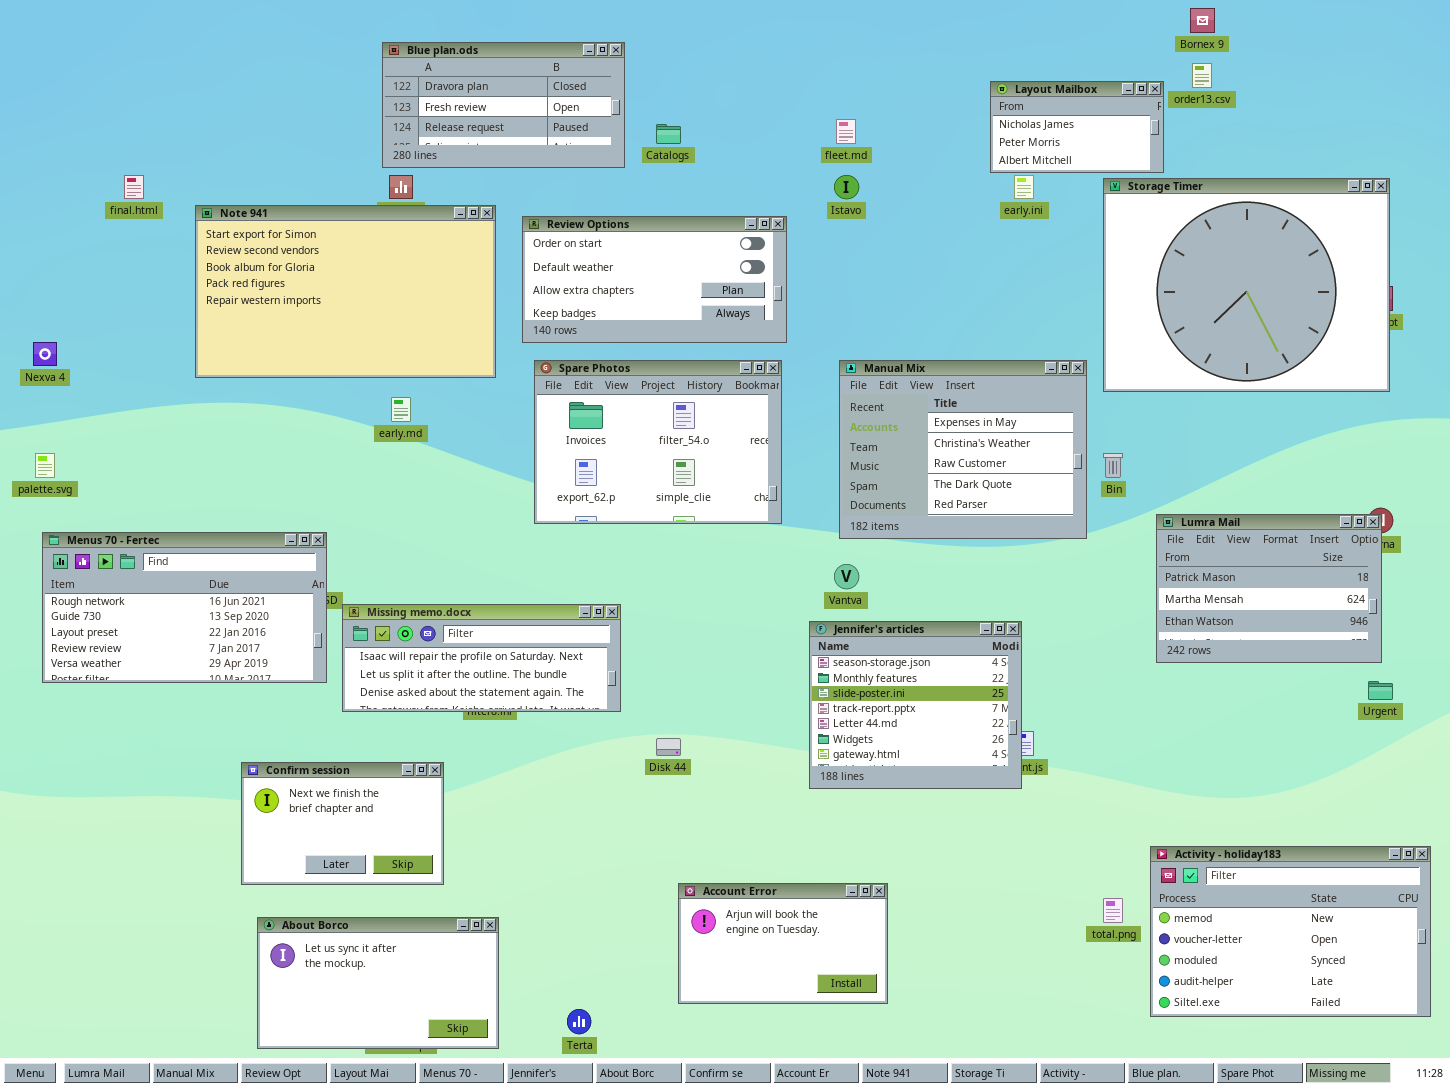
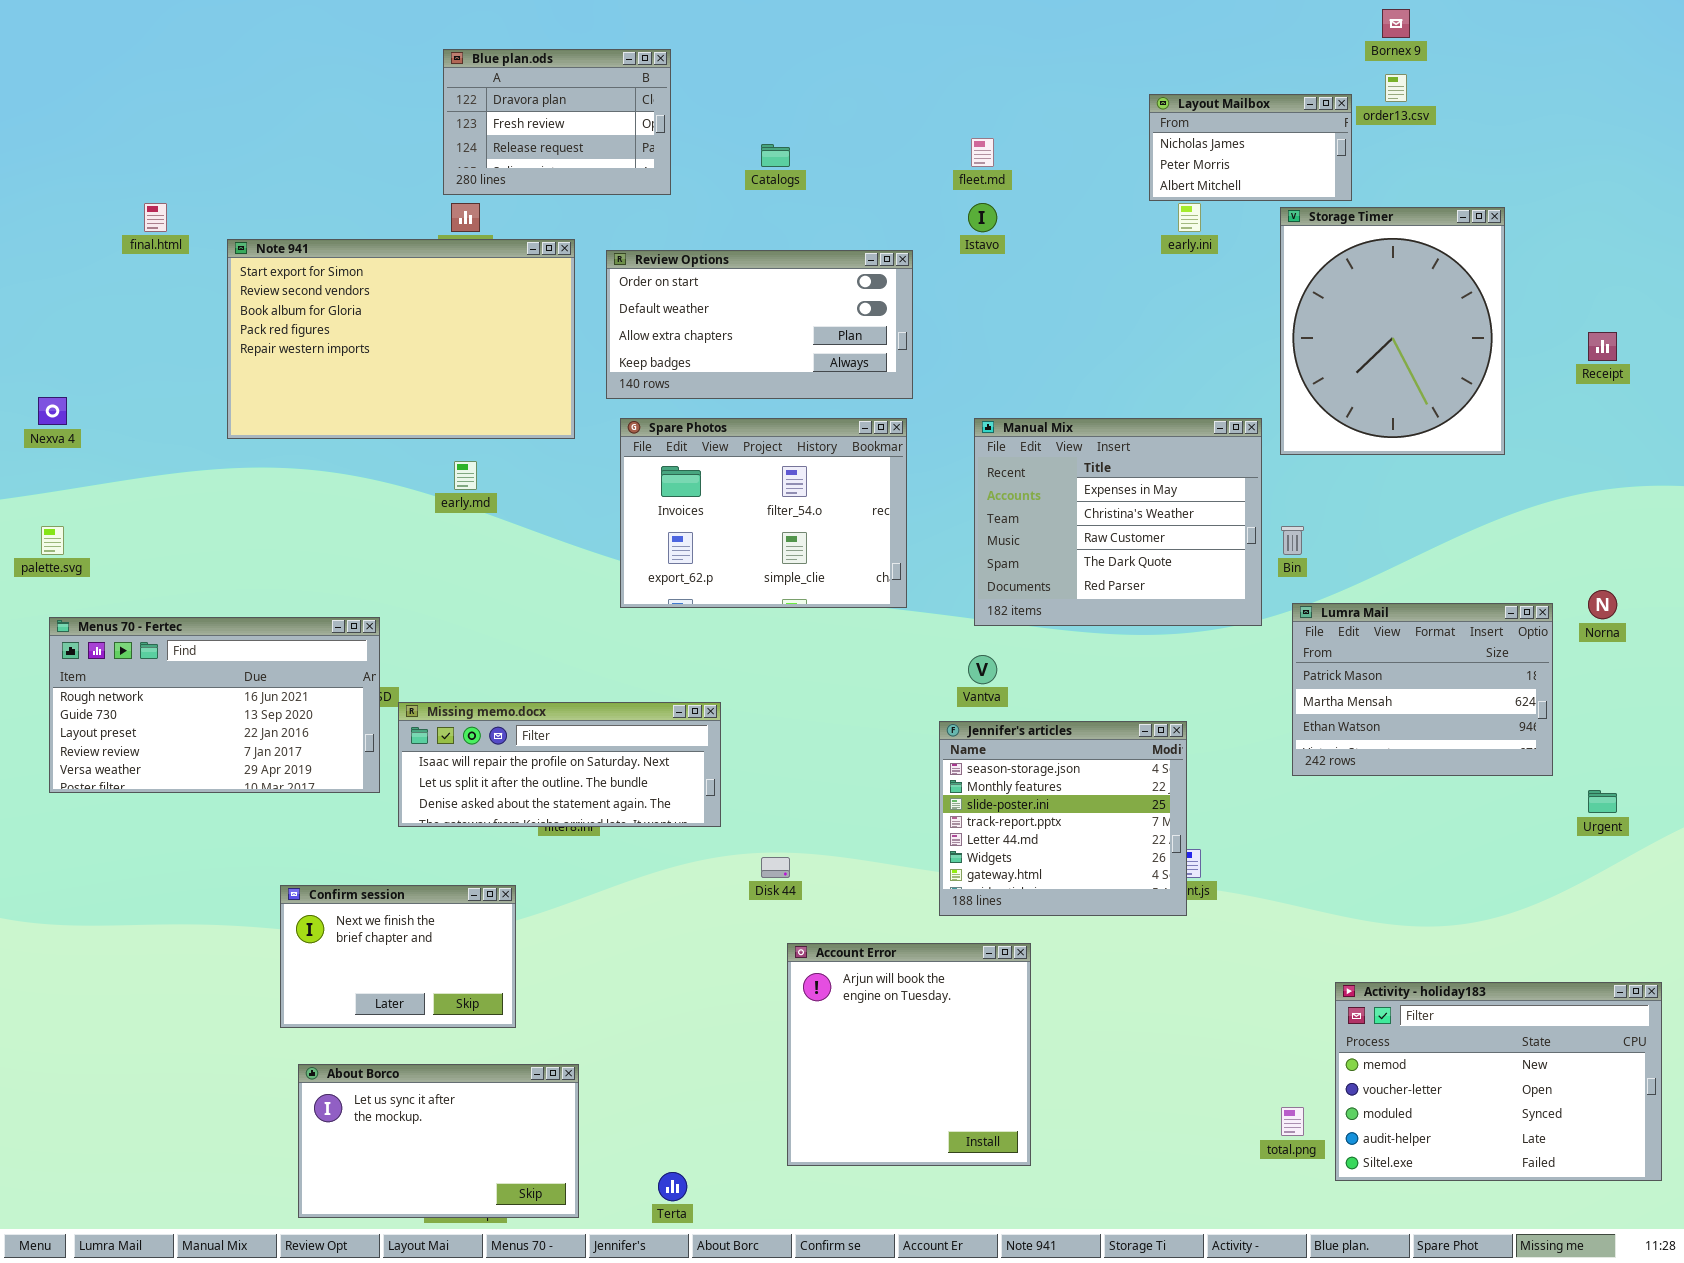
Blue plan.ods: [382,42,625,168] -> [443,49,671,195], resized
Storage Timer: [1103,178,1390,392] -> [1280,207,1505,455], resized
Lumra Mail: [1156,514,1382,663] -> [1292,603,1553,776], moved
Account Error: [678,883,888,1004] -> [787,943,1031,1166], resized
total.png: [1103,898,1123,923] -> [1281,1107,1304,1136], moved

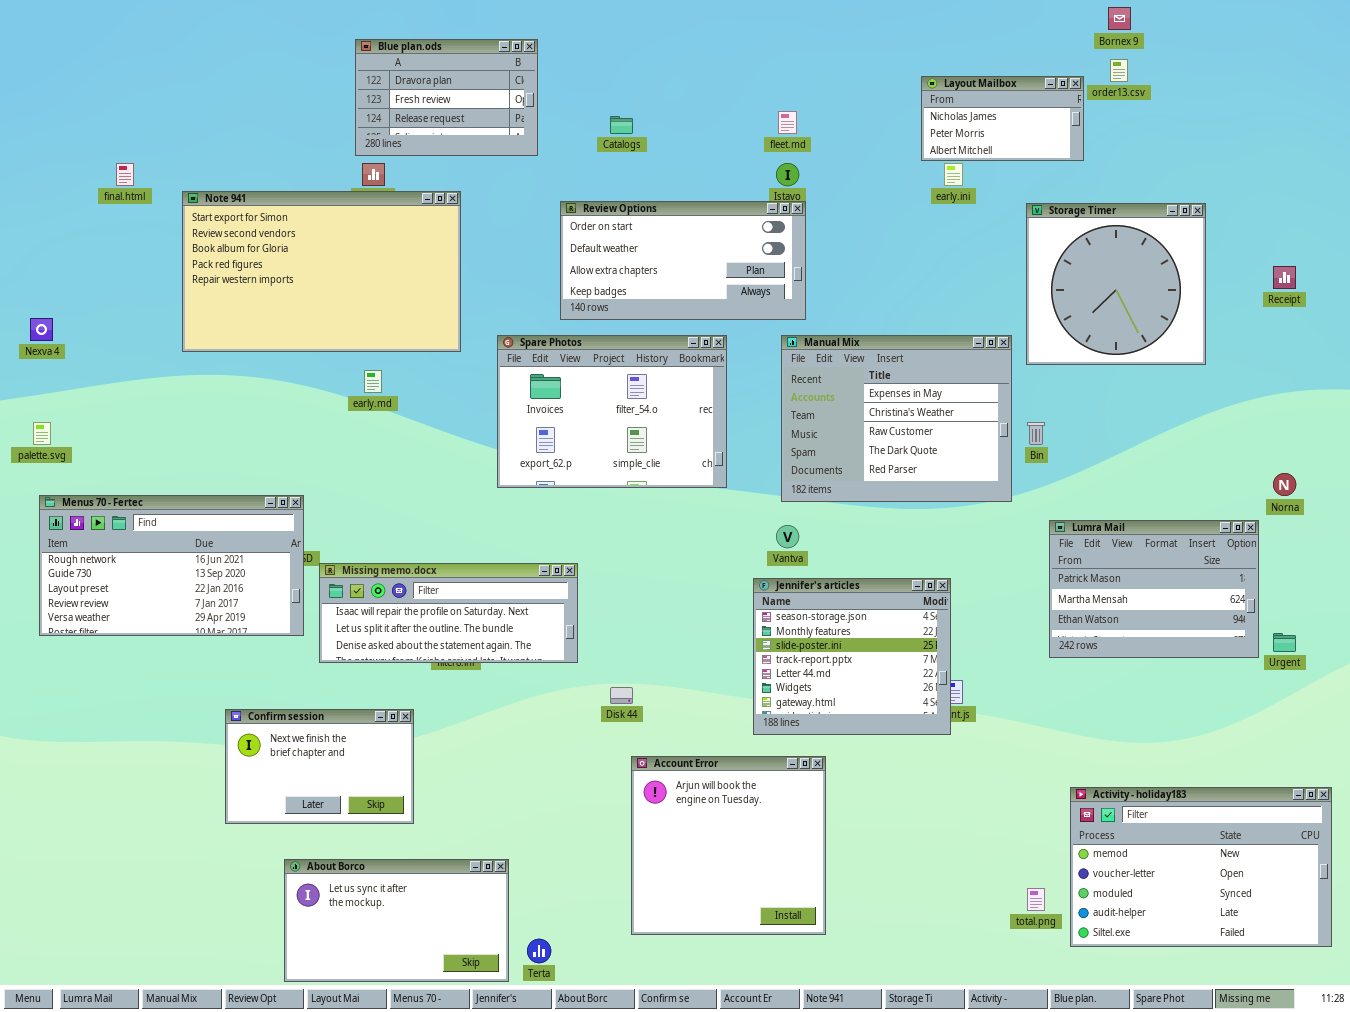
Storage Timer: [1280,207,1505,455] -> [1026,203,1206,365], resized
Review Options: [606,250,913,399] -> [560,201,806,320], moved
Lumra Mail: [1292,603,1553,776] -> [1049,520,1259,658], moved
About Borco: [298,1064,579,1218] -> [284,859,509,982], moved

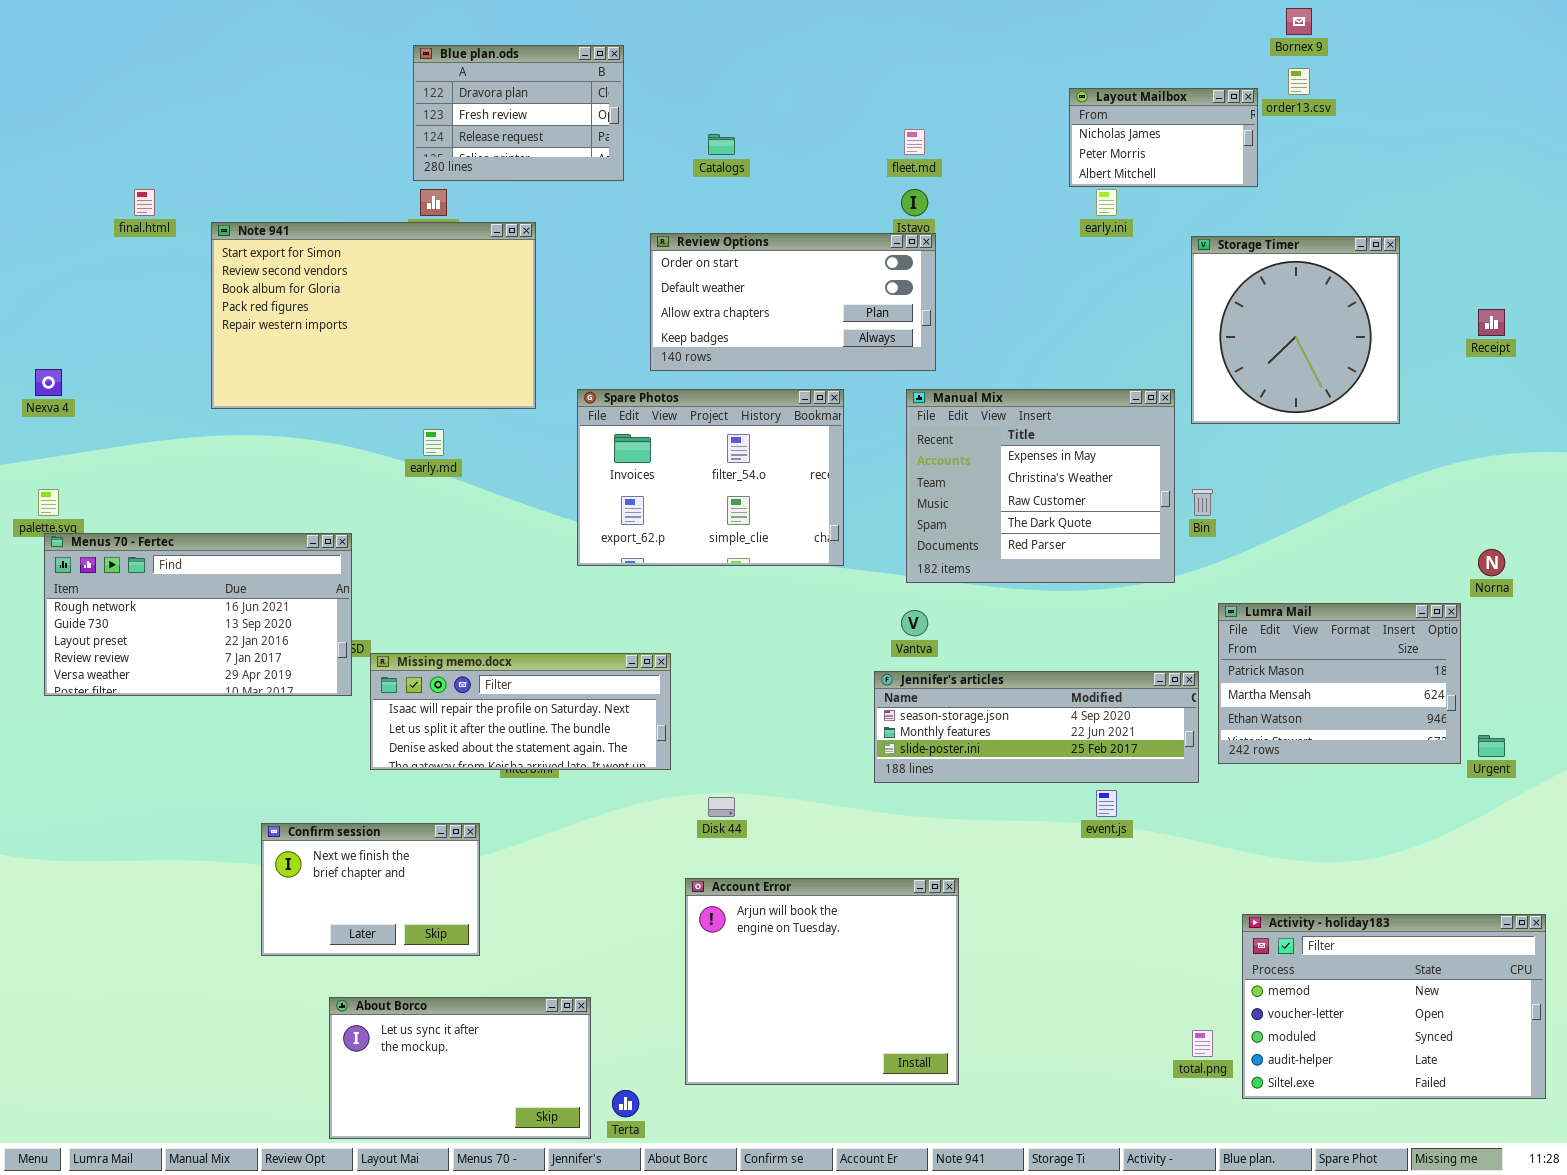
Menus 70 - Fertec: [39,495,304,636] -> [44,533,352,696], moved
Jennifer's articles: [753,578,951,735] -> [874,671,1199,783], resized
Account Error: [631,756,826,935] -> [685,878,959,1085], resized

